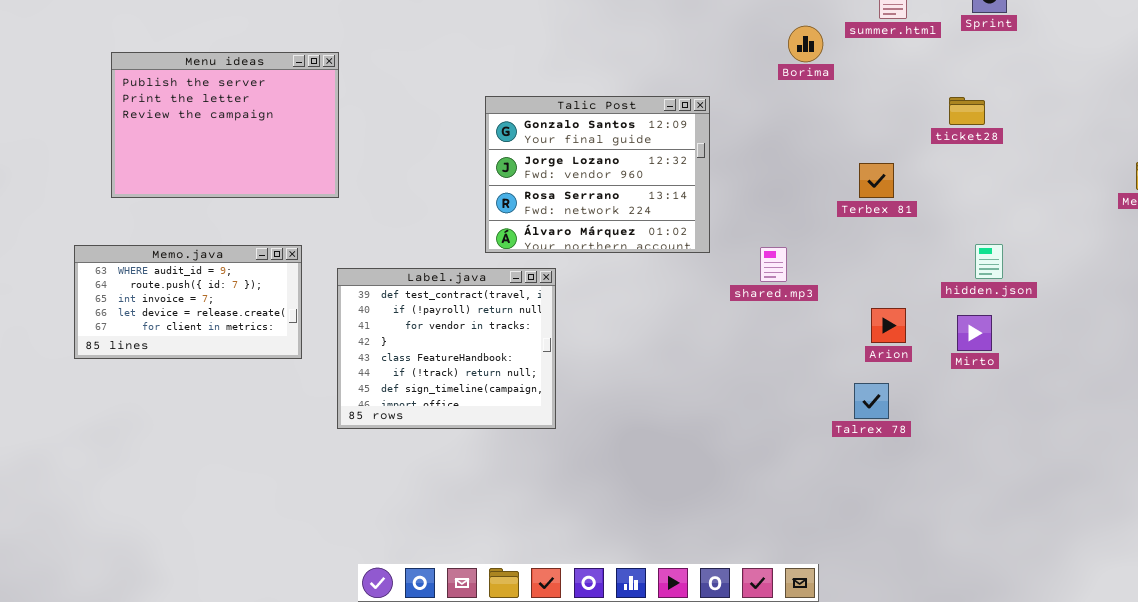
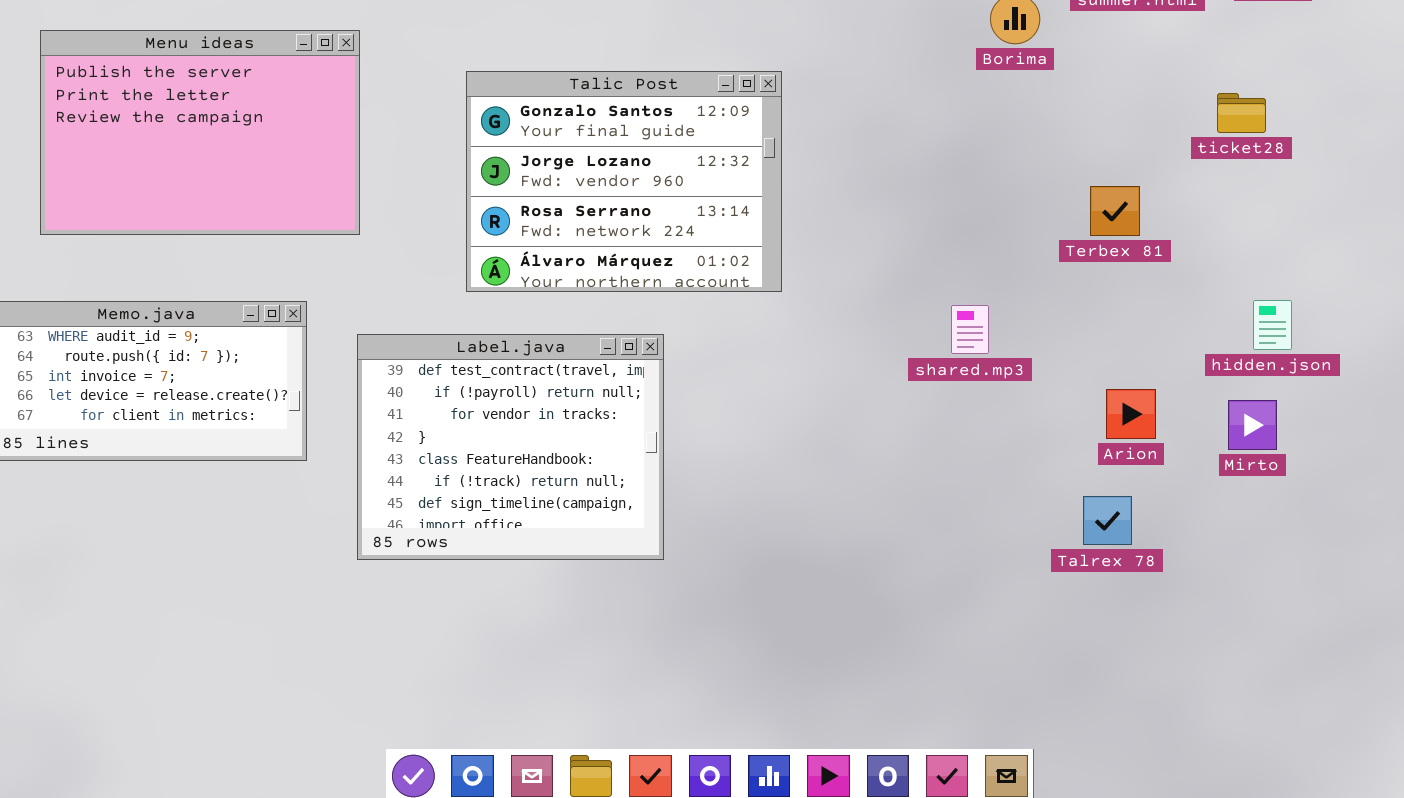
Talic Post: [485,96,710,253] -> [466,71,782,292], moved

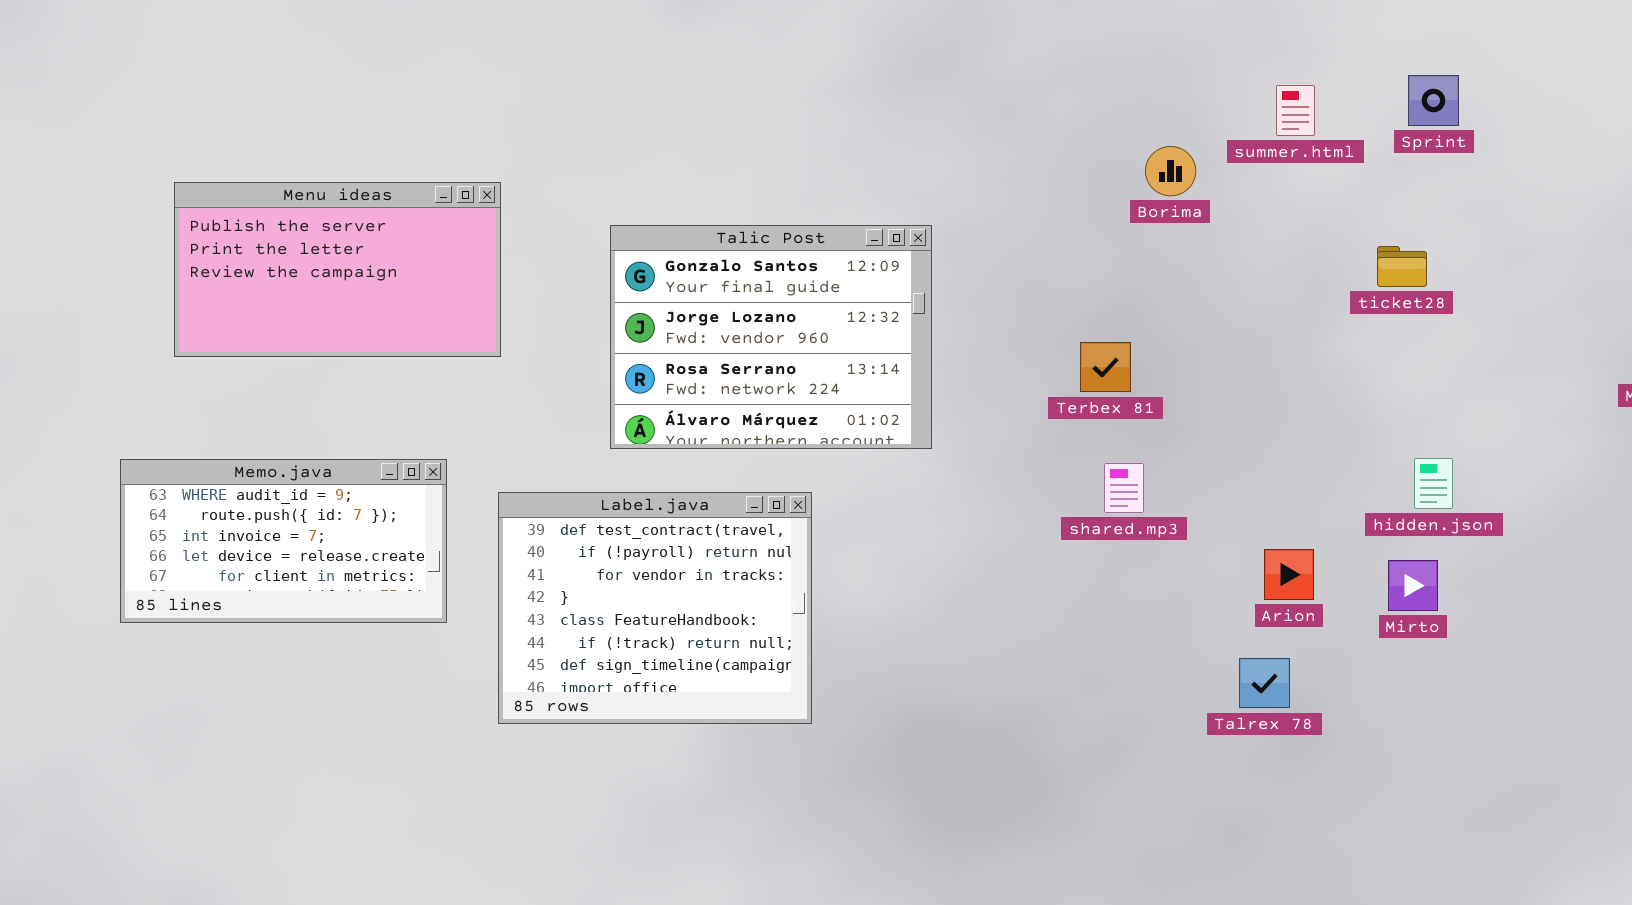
Menu ideas: [40,30,360,235] -> [174,182,501,357], resized
Terbex 81: [1090,186,1140,236] -> [1080,342,1131,392], moved

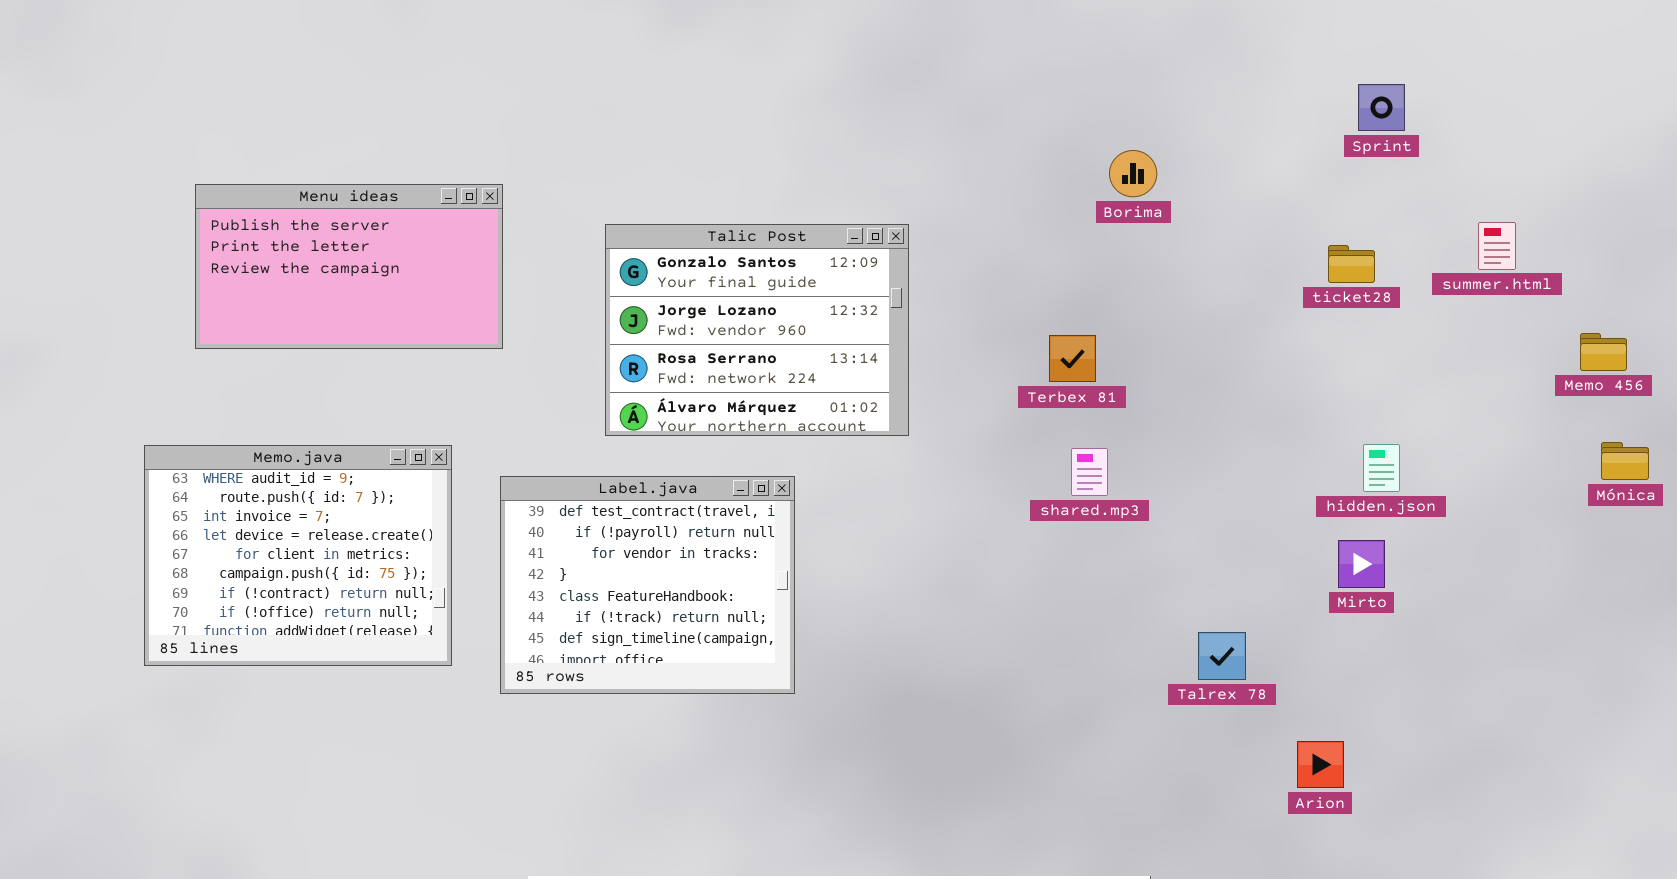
summer.html: [1276,85,1315,136] -> [1478,222,1516,270], moved
Memo.java: [120,459,447,623] -> [144,445,452,666], resized
Arion: [1264,549,1314,600] -> [1297,741,1344,788], moved

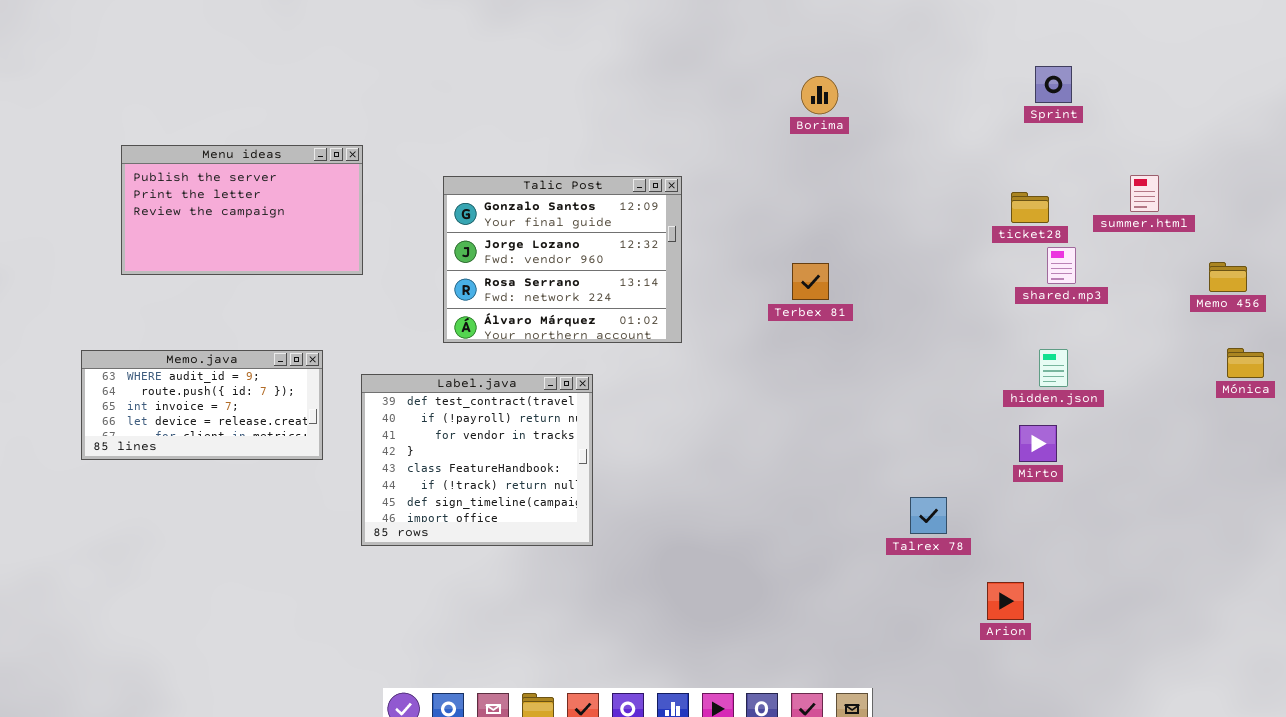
Borima: [1109,150,1157,197] -> [801,76,838,114], moved
Memo.java: [144,445,452,666] -> [81,350,323,460], resized
shared.mp3: [1071,448,1108,496] -> [1047,247,1076,284], moved

